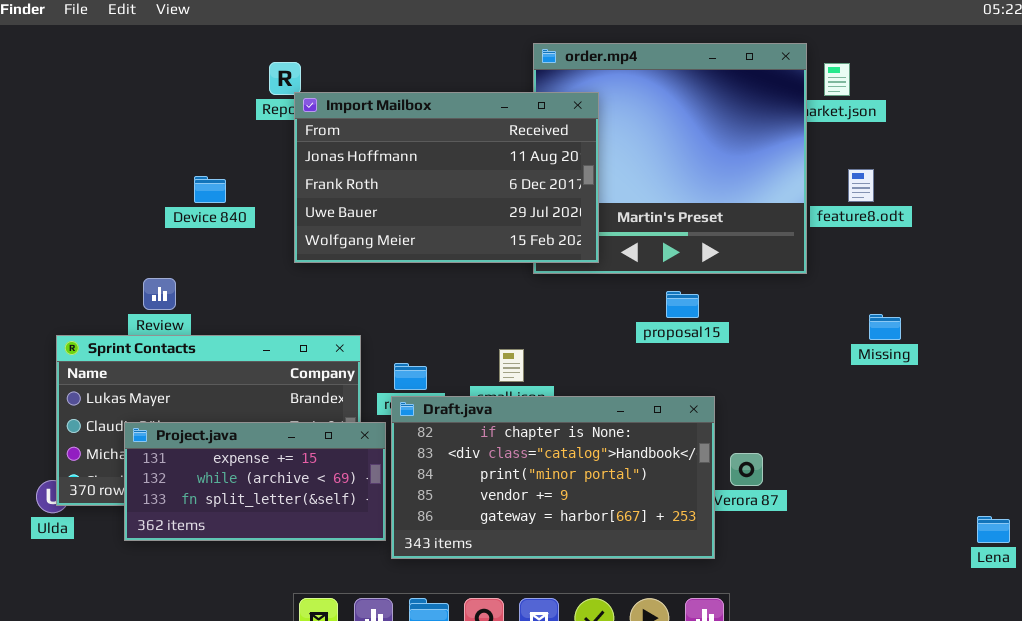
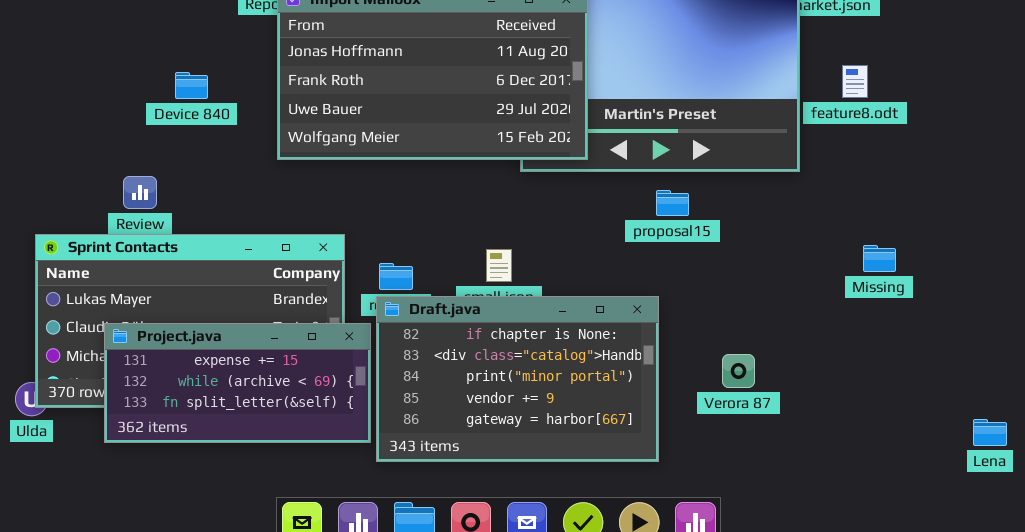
Missing: [869,314,901,340] -> [863,245,896,272], moved
Draft.java: [391,396,715,559] -> [376,296,659,462], resized

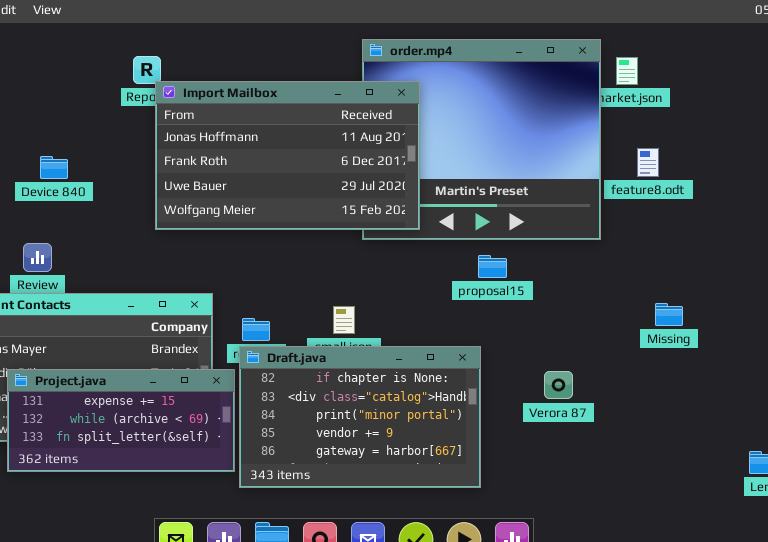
Device 840: [175,72,208,99] -> [40,156,68,179], moved
Verora 87: [722,354,755,388] -> [544,371,573,399], moved

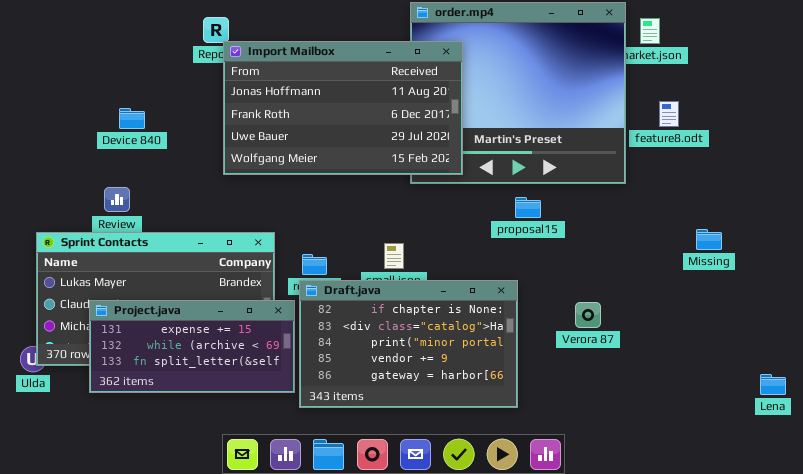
Missing: [655,303,683,326] -> [696,229,722,250], moved

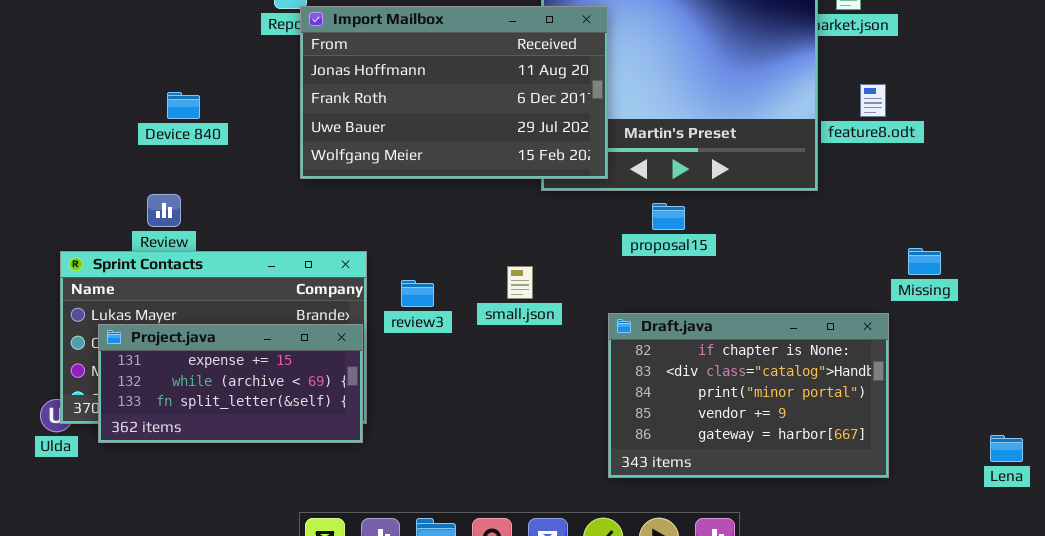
proposal15: [515,197,541,218] -> [652,203,685,230], moved
Draft.java: [299,280,518,408] -> [608,313,889,478], moved
Project.java: [89,300,295,393] -> [98,324,363,443], moved

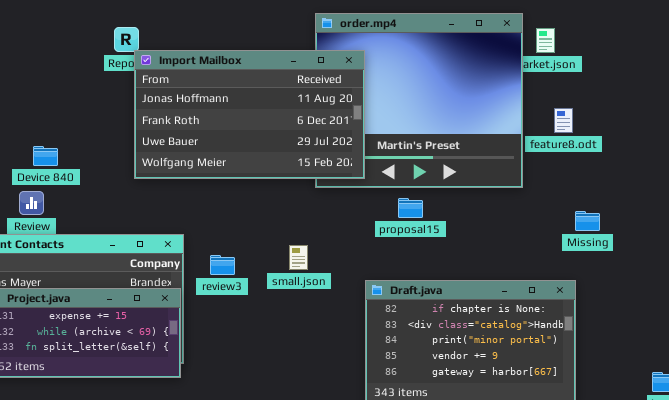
Device 840: [167,92,200,119] -> [33,146,58,166], moved
Missing: [908,248,941,275] -> [575,211,600,231], moved

